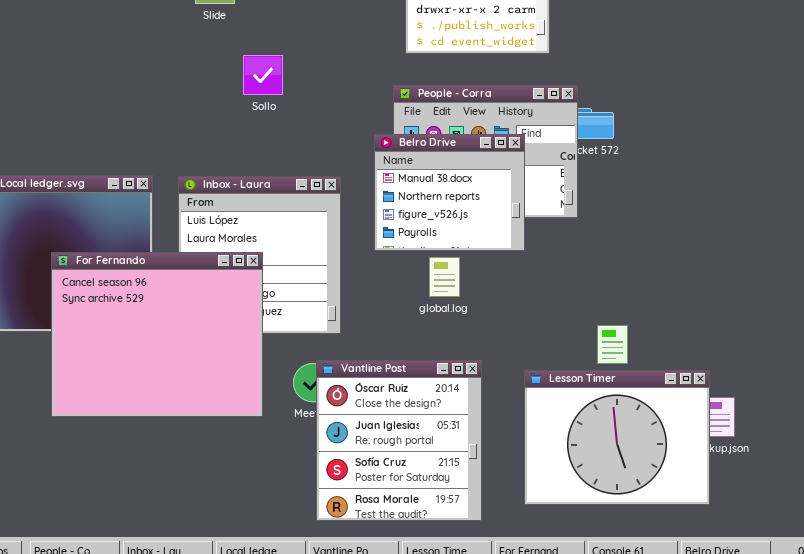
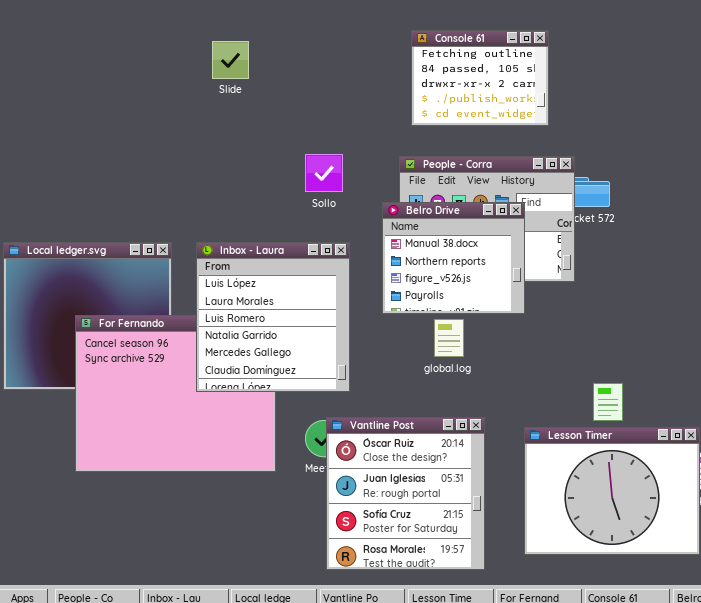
Sollo: [243,55,283,95] -> [305,154,343,192], moved
Inbox - Laura: [178,176,341,334] -> [196,242,350,392], raised

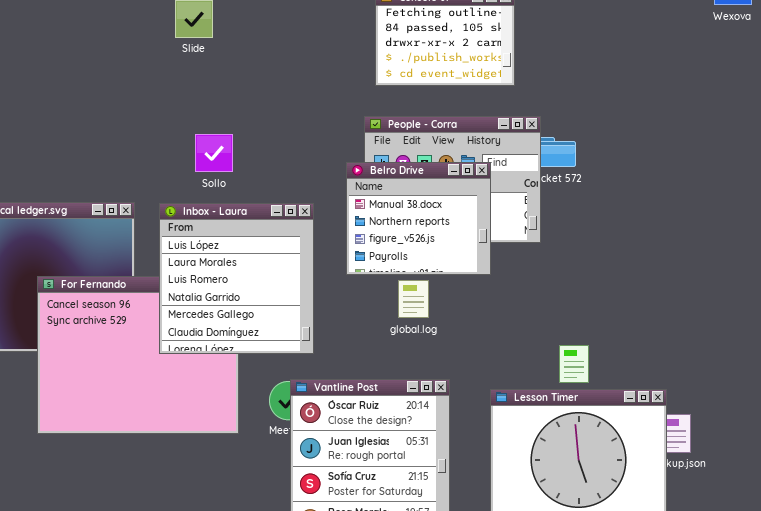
Sollo: [305,154,343,192] -> [195,134,233,172], moved

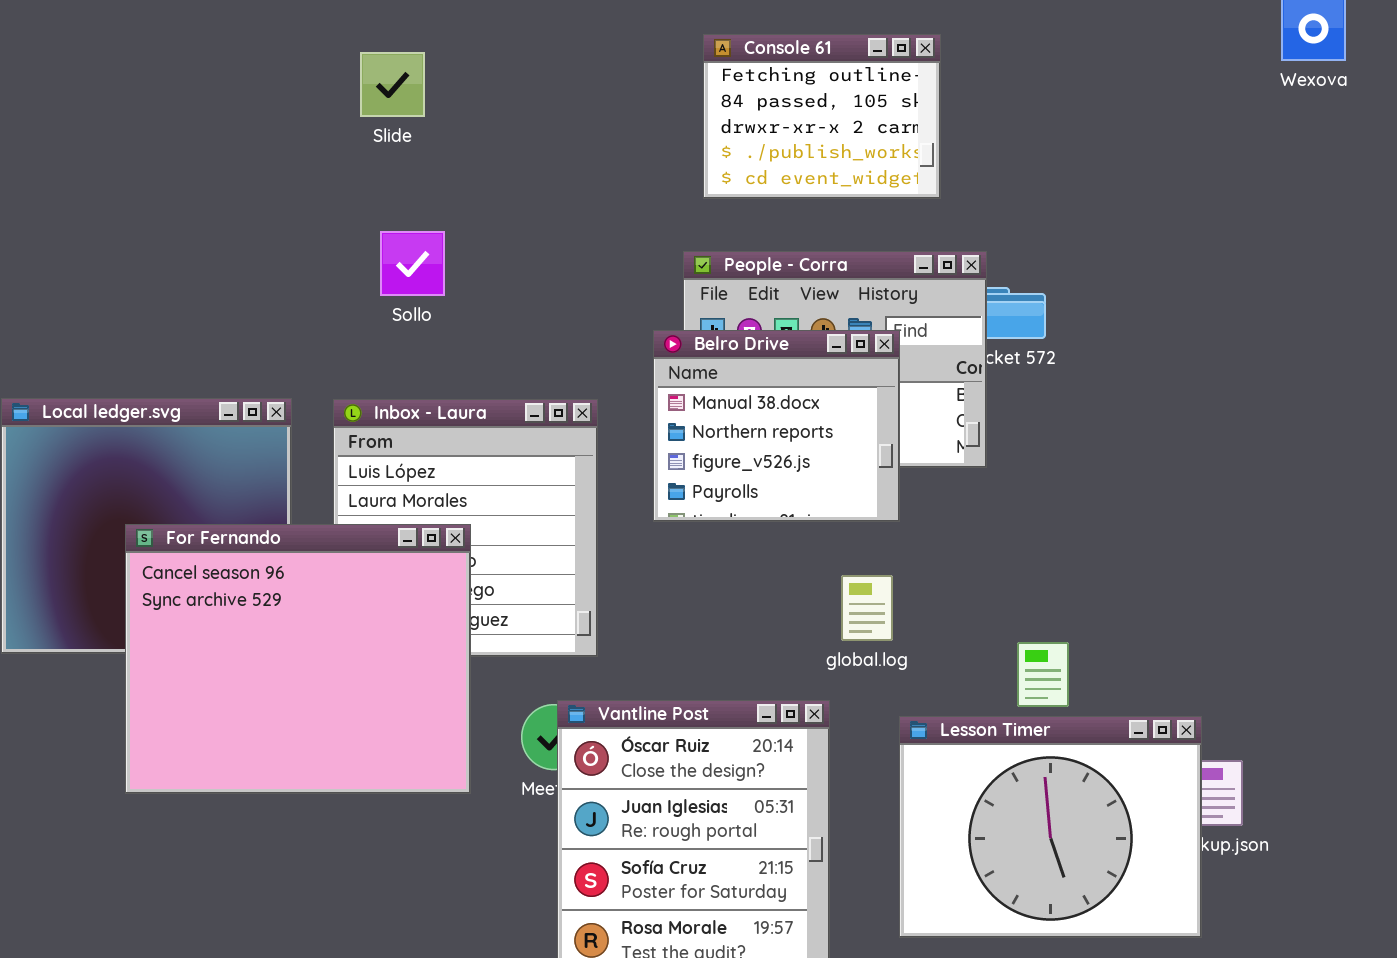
Sollo: [195,134,233,172] -> [380,231,445,296], moved
For Fernando: [37,276,239,434] -> [125,524,471,794], raised
global.log: [398,280,429,318] -> [841,575,893,641], moved

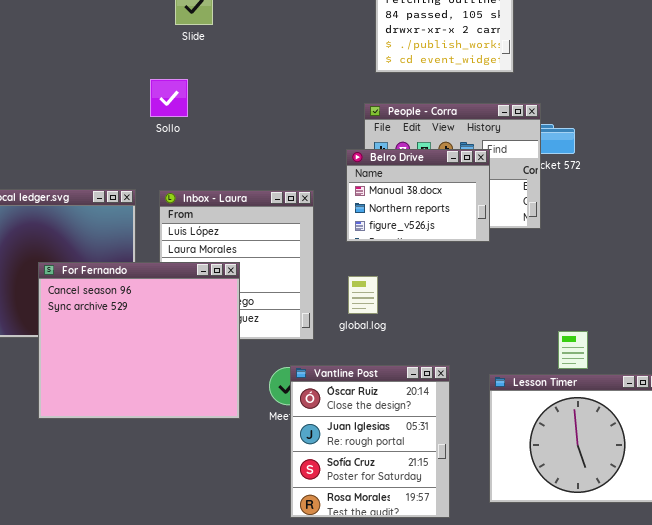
Sollo: [380,231,445,296] -> [150,79,188,117], moved
Belro Drive: [653,330,900,522] -> [346,149,490,242], resized
global.log: [841,575,893,641] -> [348,276,378,314], moved

